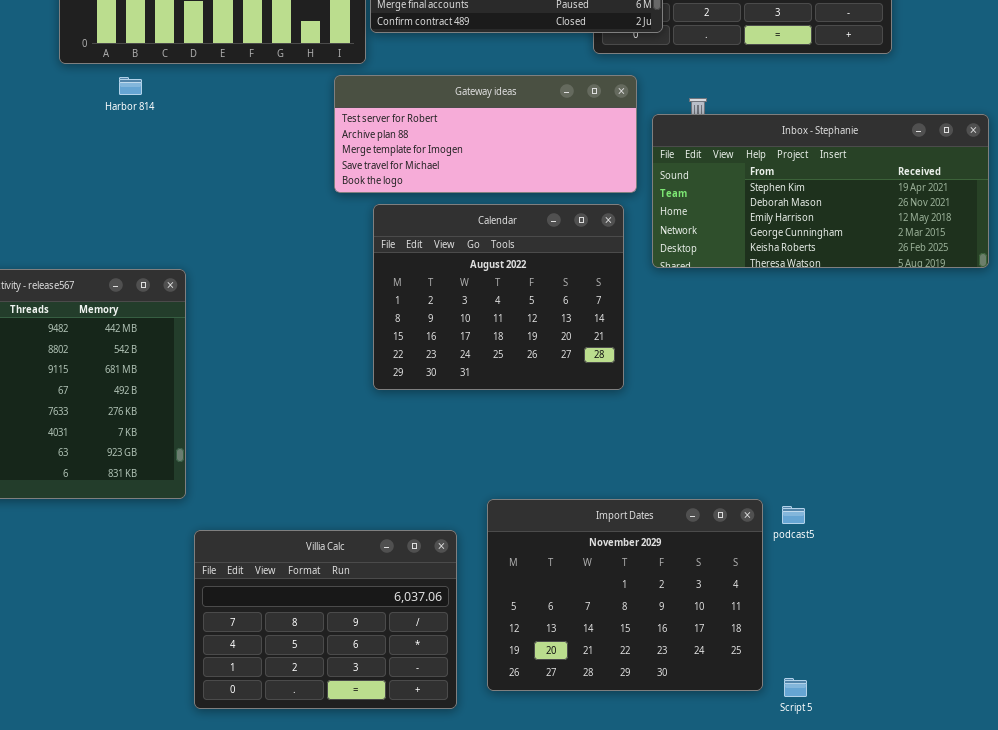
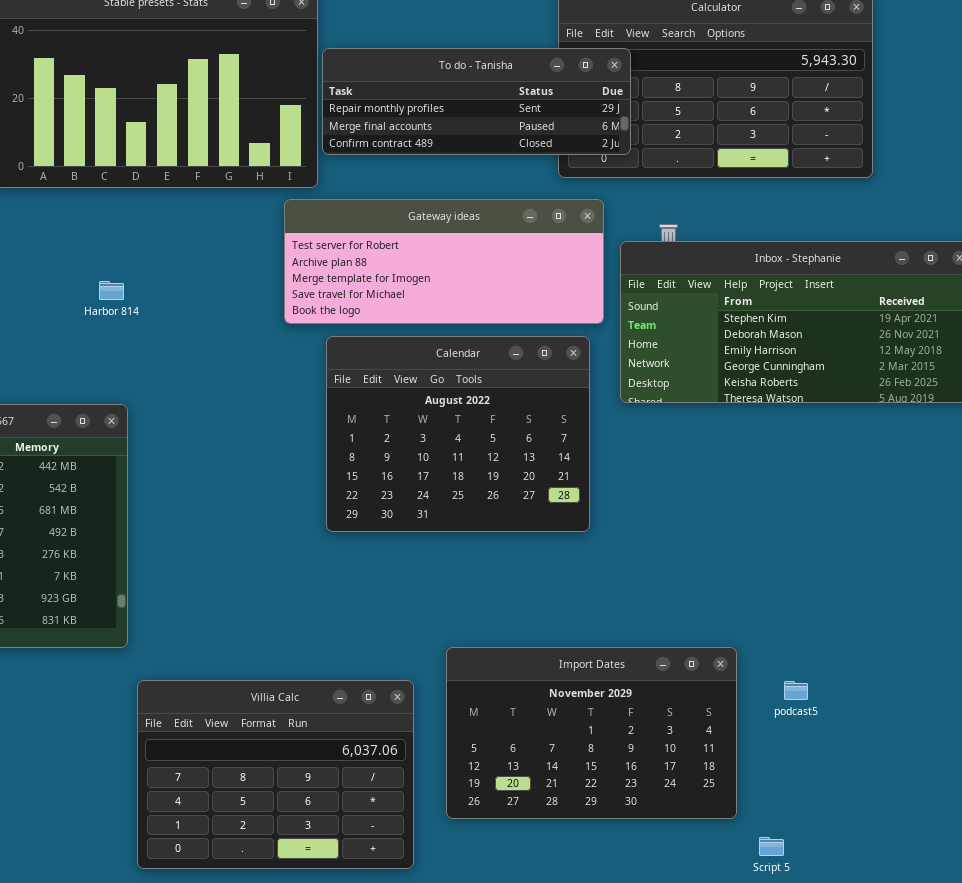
Harbor 814: [119,77,142,95] -> [99,281,124,300], moved
Import Dates: [487,499,763,691] -> [446,647,737,819], resized
podcast5: [782,506,805,524] -> [784,681,808,700], moved

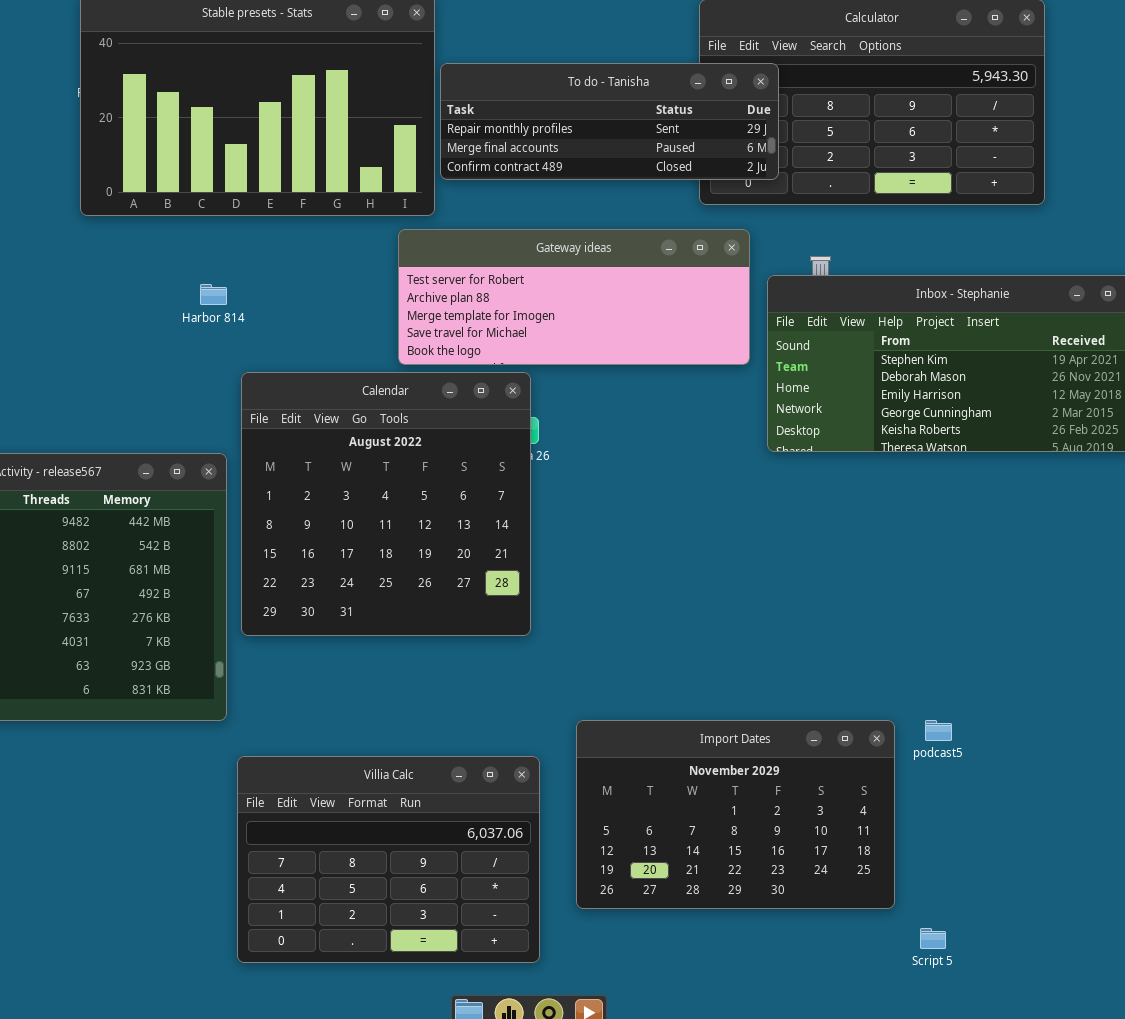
Harbor 814: [99,281,124,300] -> [200,284,227,305], moved
Calendar: [326,336,590,532] -> [241,372,531,636], moved, resized
podcast5: [784,681,808,700] -> [925,720,952,741], moved

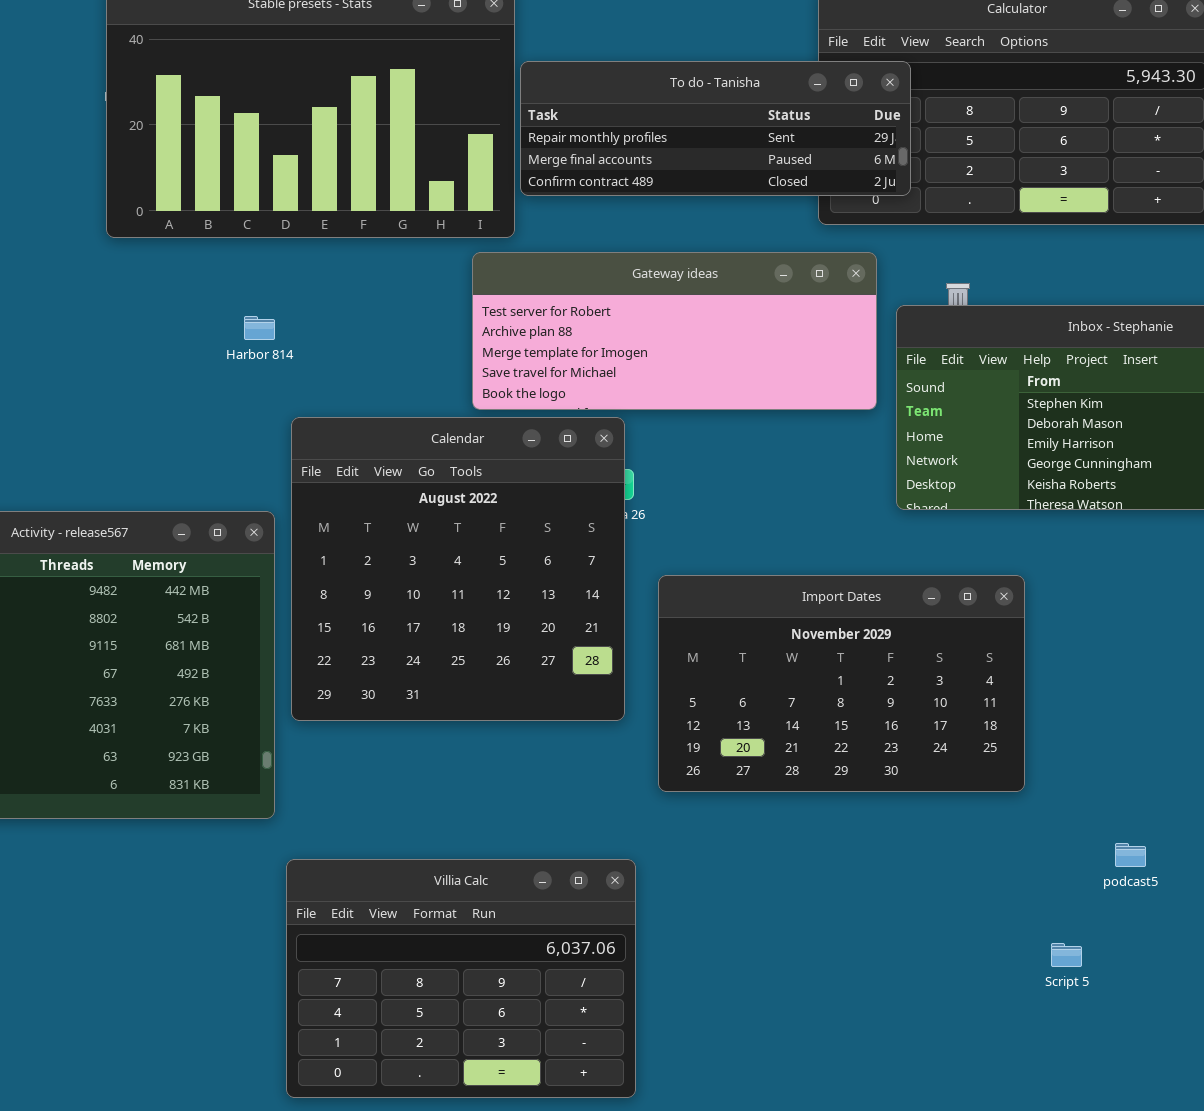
Import Dates: [576,720,895,909] -> [658,575,1025,792], moved
podcast5: [925,720,952,741] -> [1115,843,1146,867], moved
Script 5: [920,928,946,949] -> [1051,943,1082,967], moved

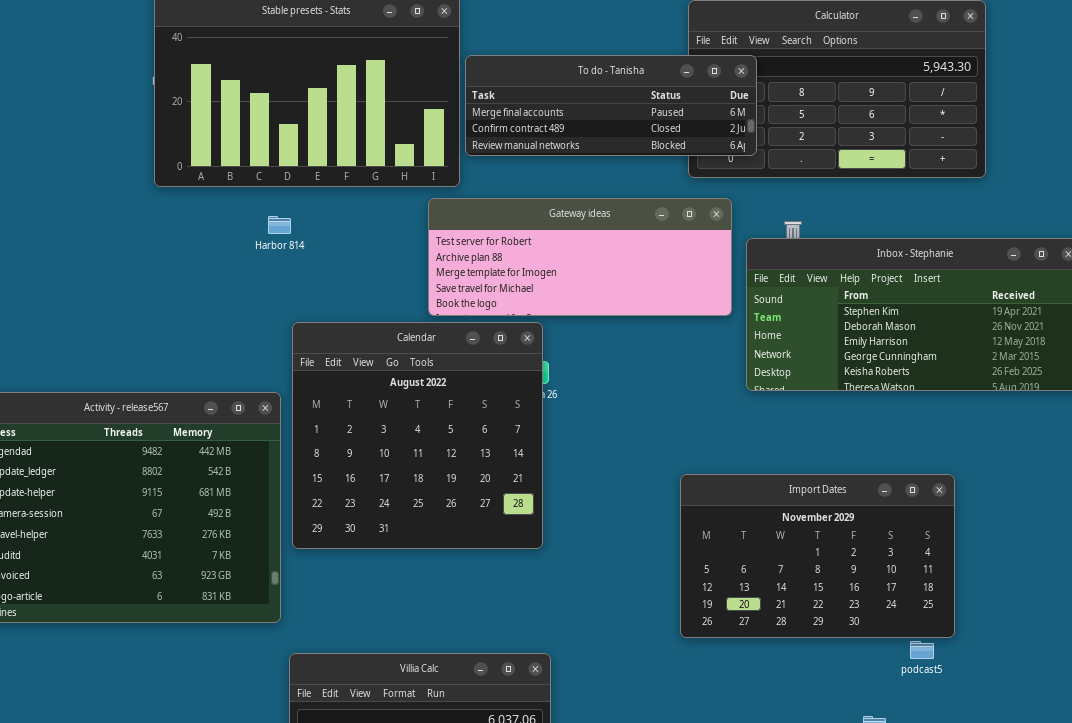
To do - Tanisha: [520,61,911,196] -> [465,55,757,156], scrolled down 1 row
Harbor 814: [244,316,275,340] -> [268,216,291,234], moved
Import Dates: [658,575,1025,792] -> [680,474,955,638], moved

